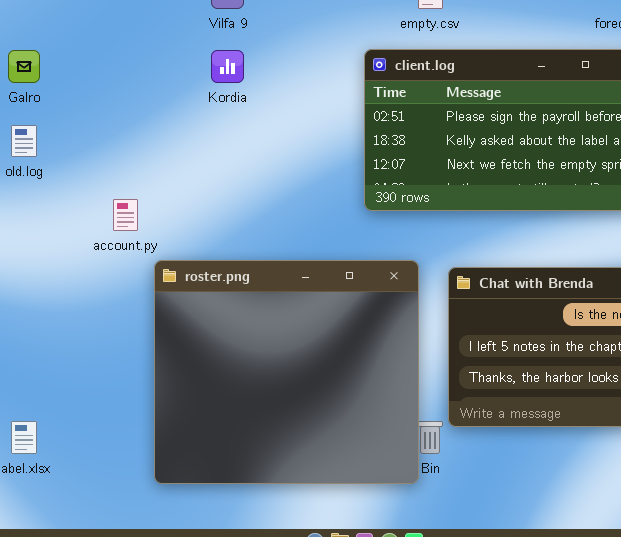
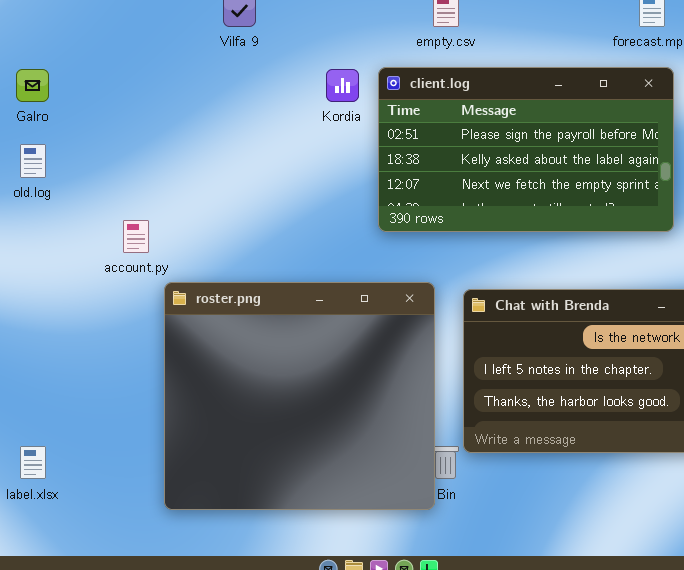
Kordia: [211,50,244,83] -> [326,69,359,102], moved

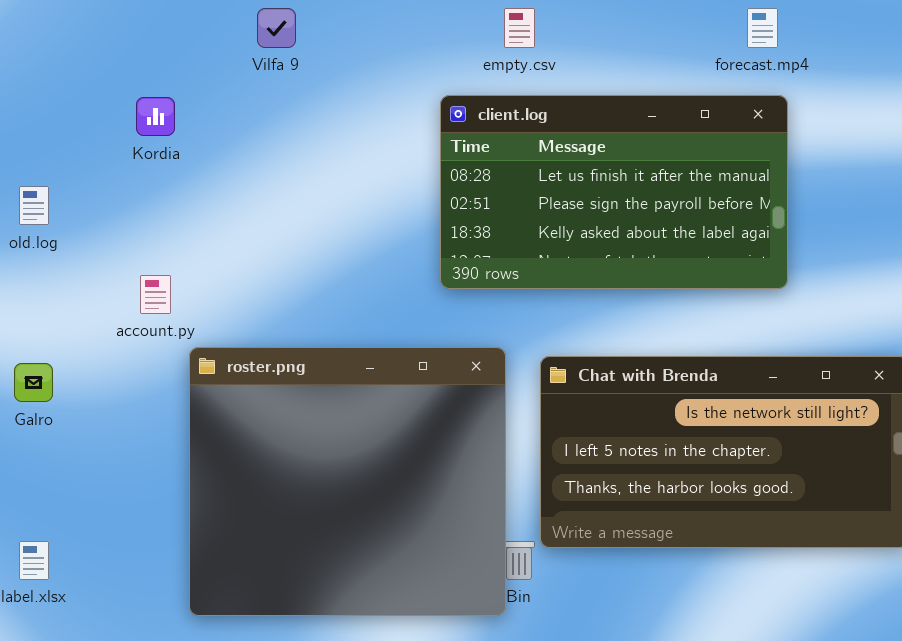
client.log: [378,67,674,232] -> [440,95,788,289], scrolled up 1 row
Galro: [16,69,49,102] -> [14,363,53,402], moved
Kordia: [326,69,359,102] -> [136,97,175,136], moved

